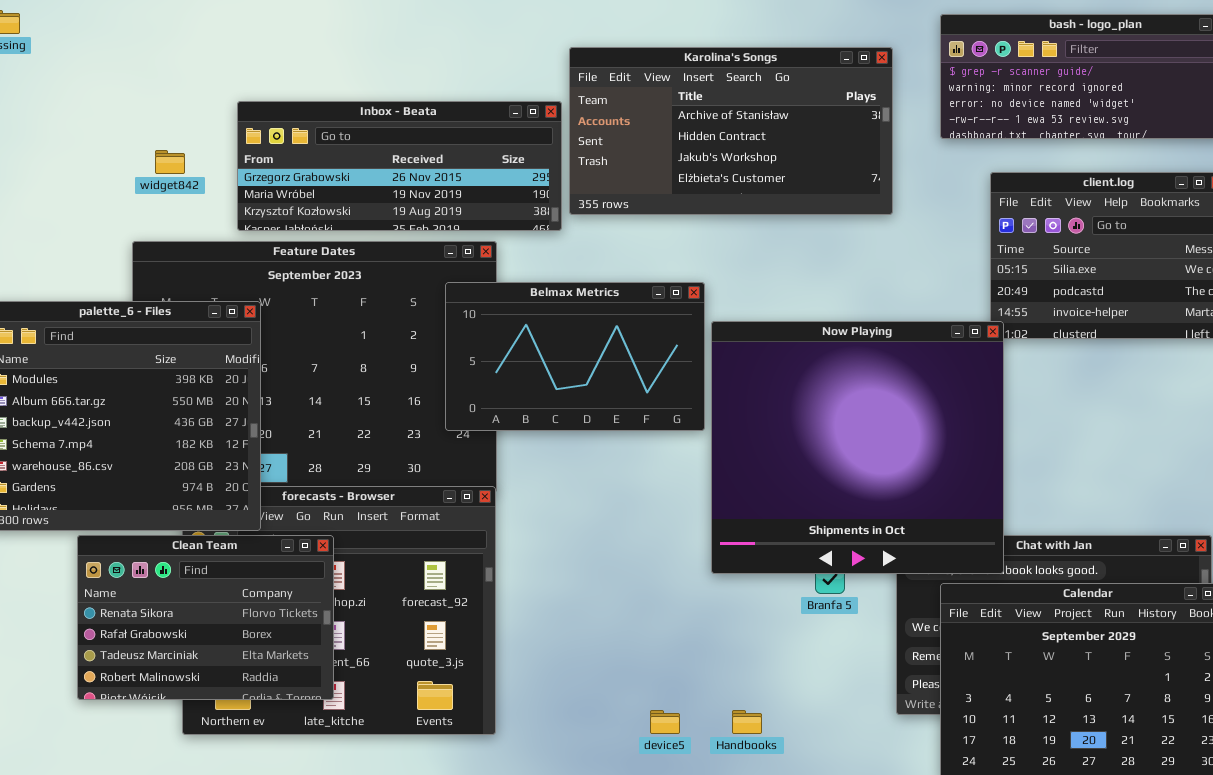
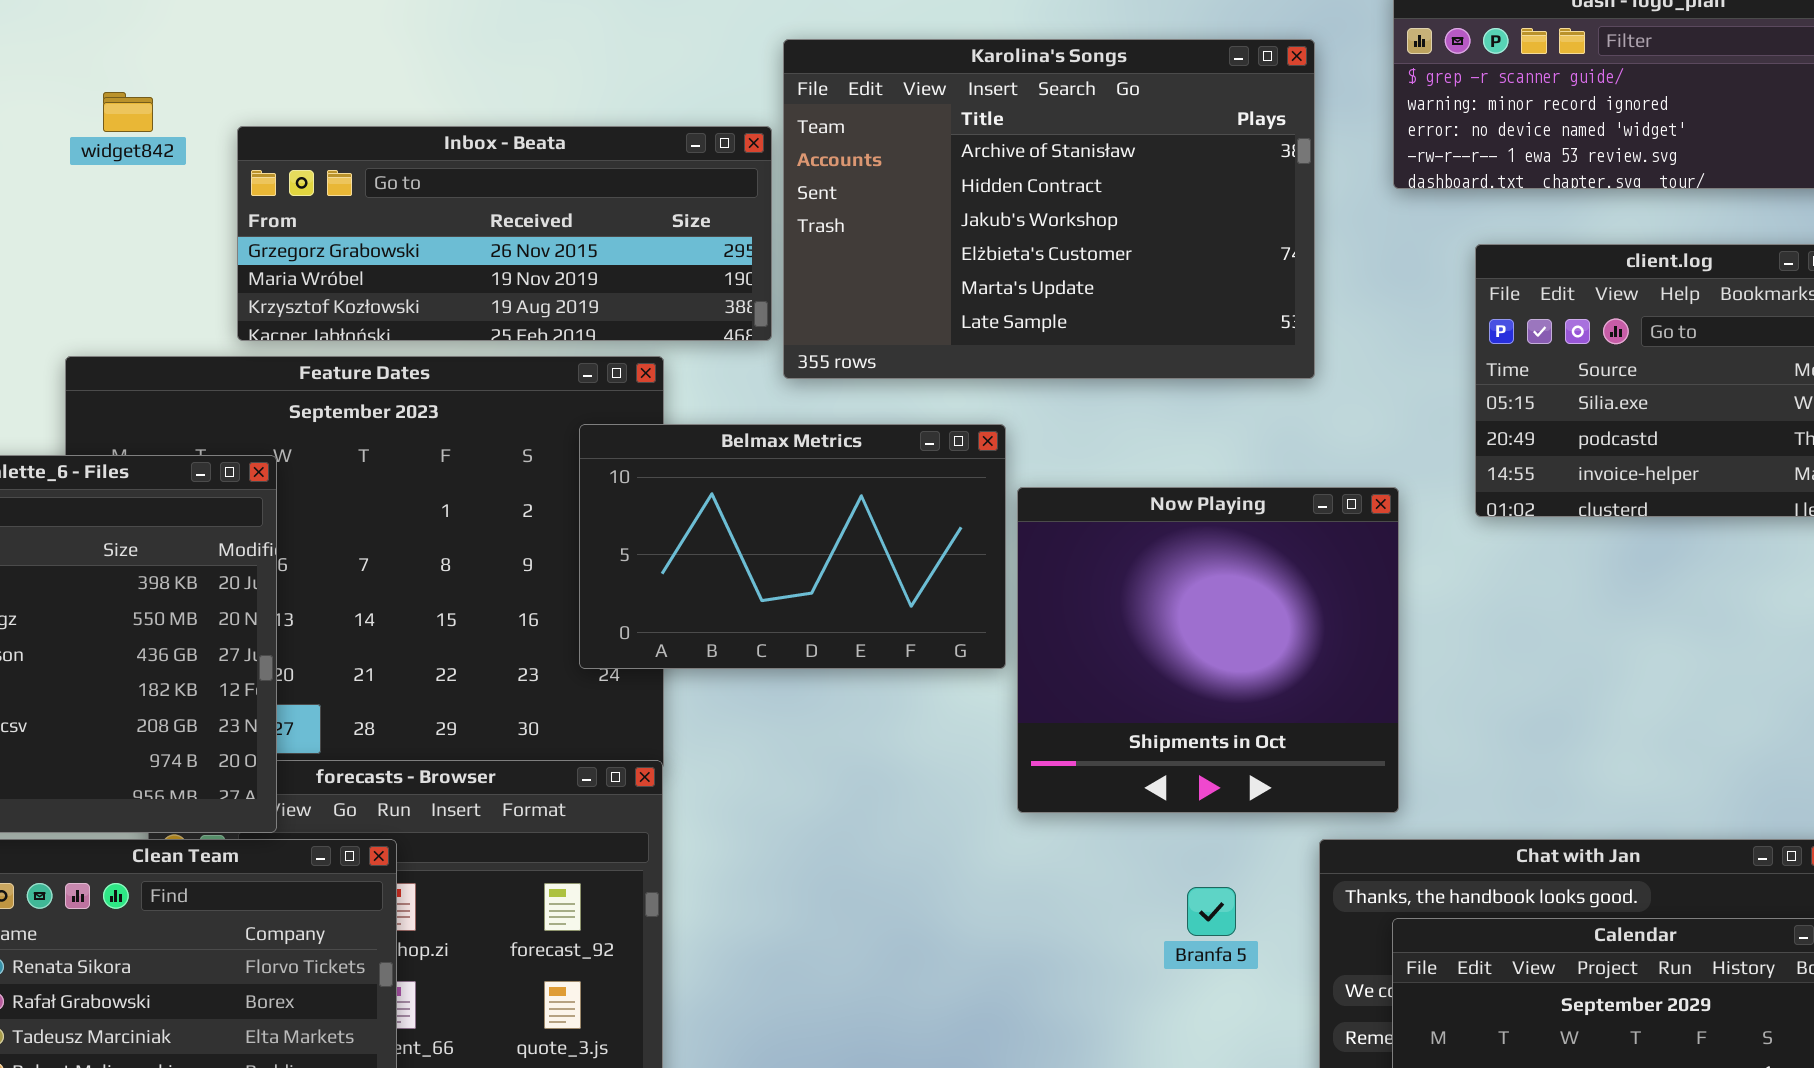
Karolina's Songs: [569,47,893,215] -> [783,39,1315,379], resized
widget842: [155,150,185,174] -> [103,92,153,132], moved
Now Playing: [711,321,1004,574] -> [1017,487,1399,813], resized

